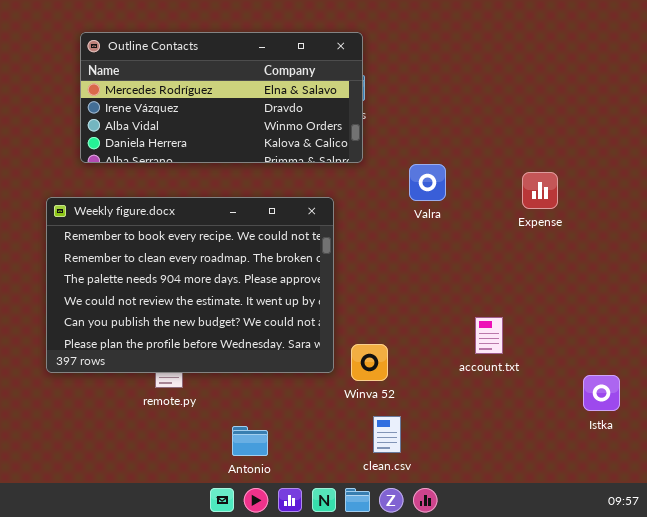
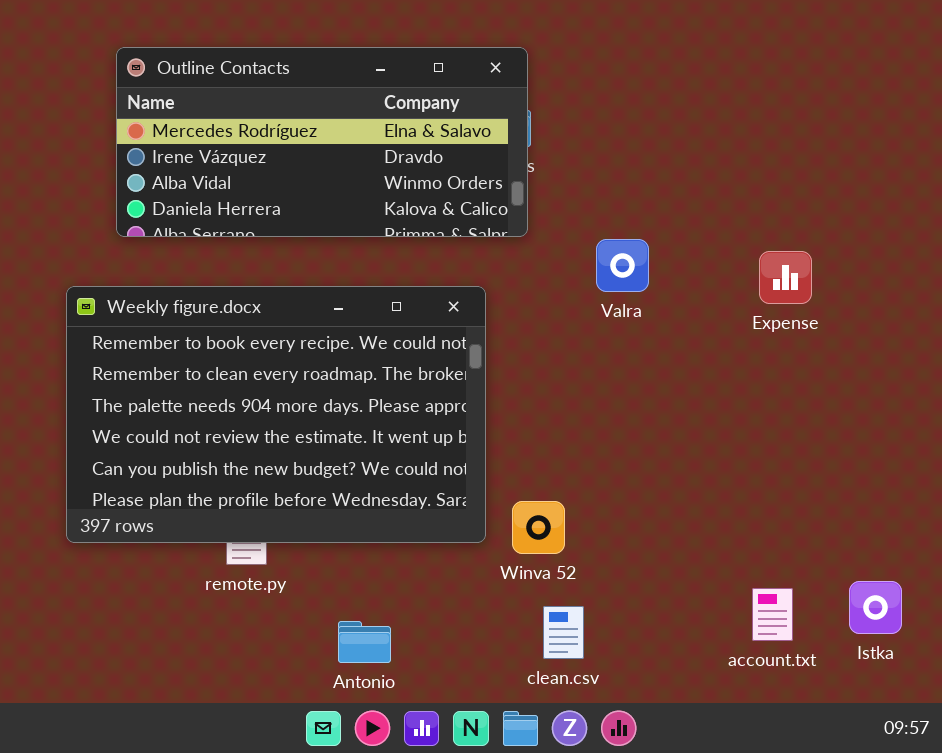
account.txt: [475,317,503,354] -> [752,588,793,641], moved
Istka: [583,375,620,411] -> [849,581,902,634], moved

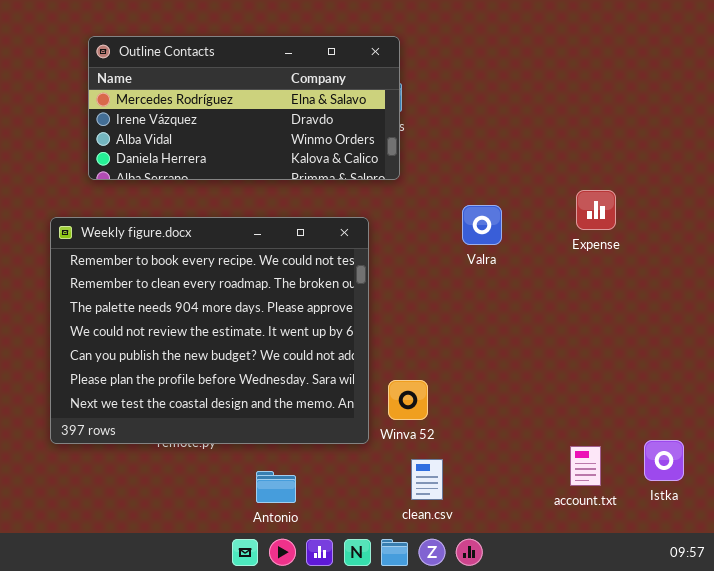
Valra: [596,239,649,292] -> [462,205,502,245], moved
Weekly figure.docx: [66,286,486,543] -> [50,217,369,444], resized

